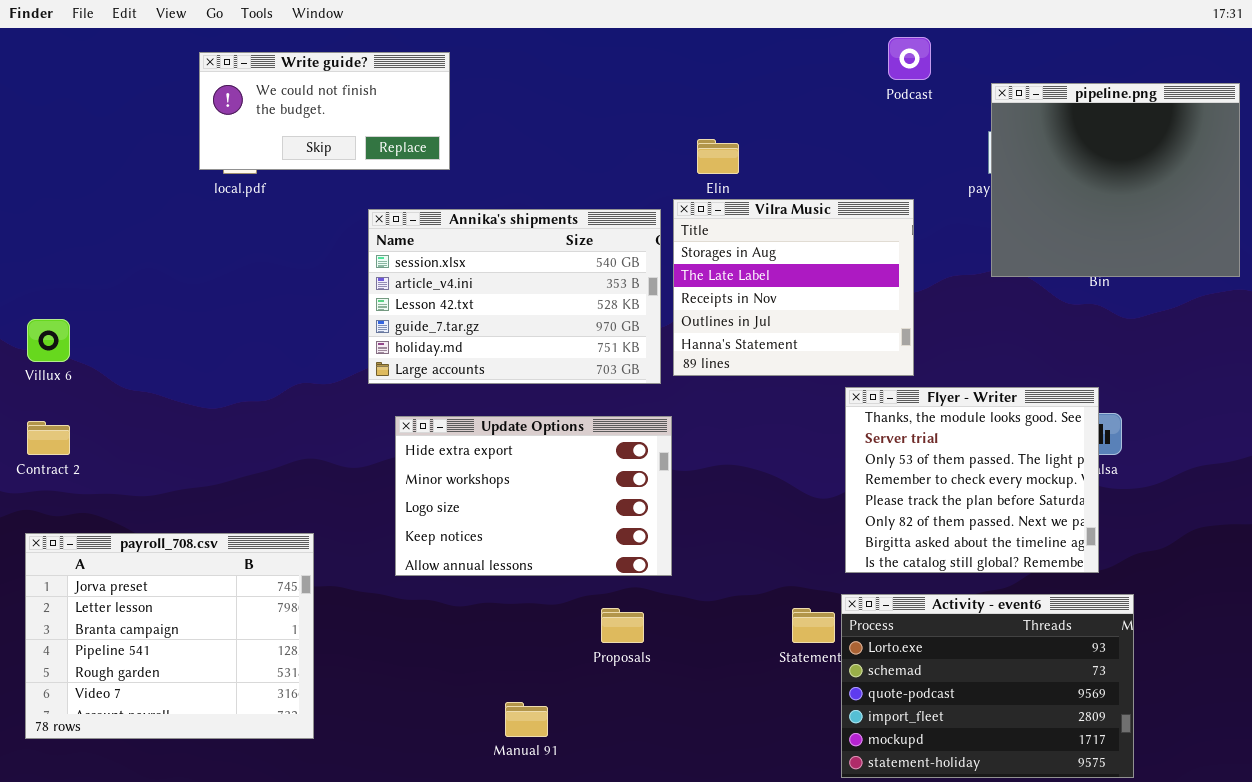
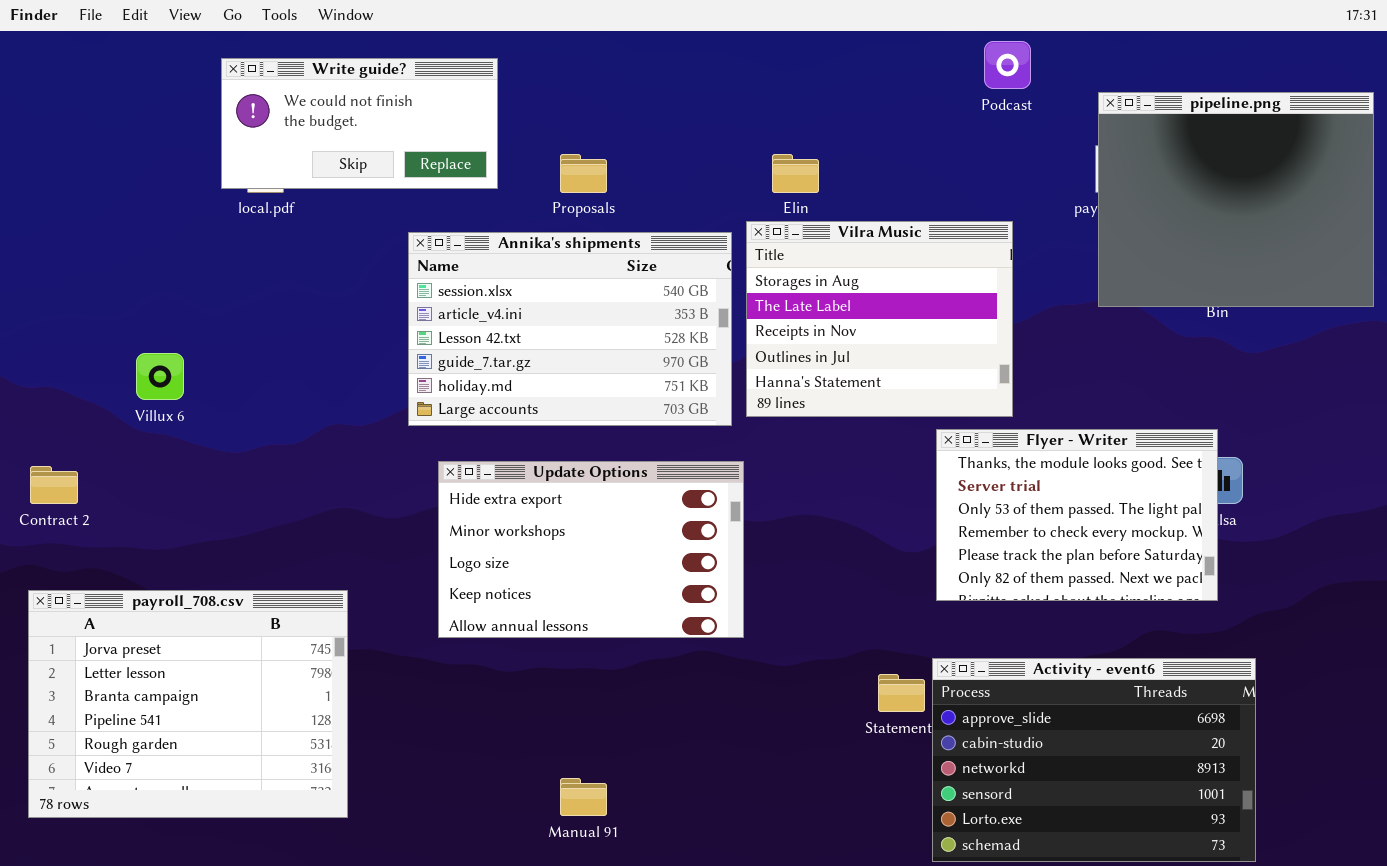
Villux 6: [27,319,70,362] -> [136,353,184,400], moved
Flyer - Writer: [845,387,1099,573] -> [936,429,1218,601], resized
Activity - event6: [841,594,1134,778] -> [932,658,1256,862], scrolled up 4 rows
Proposals: [601,608,644,643] -> [560,154,607,193], moved

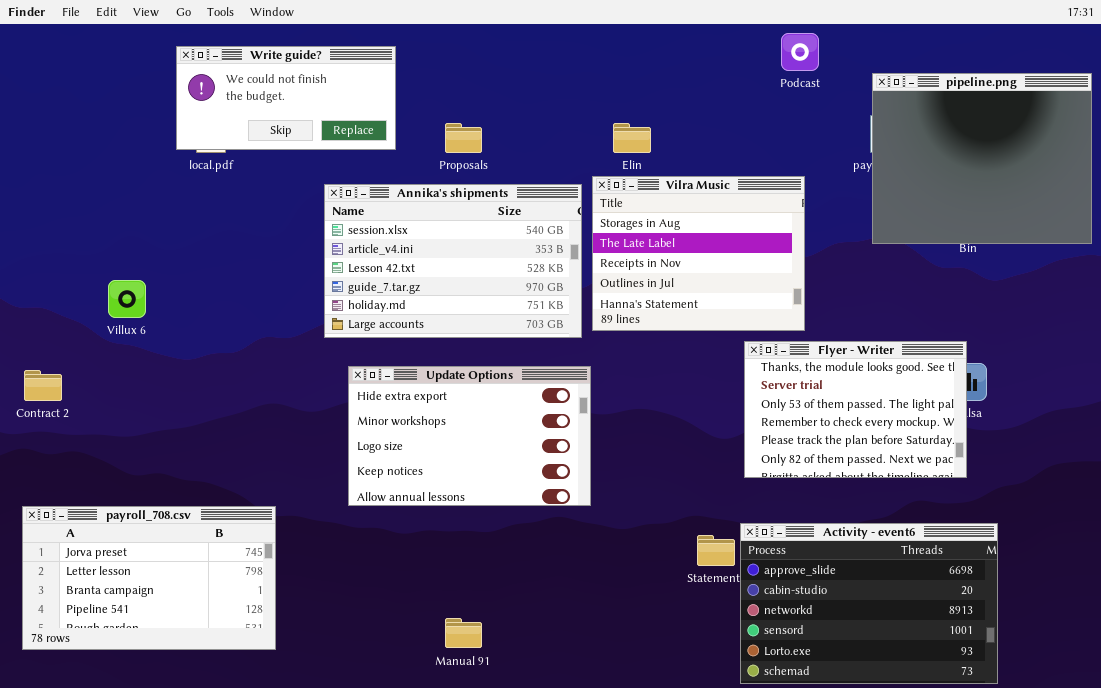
payroll_708.csv: [28,590,348,818] -> [22,506,276,650], resized

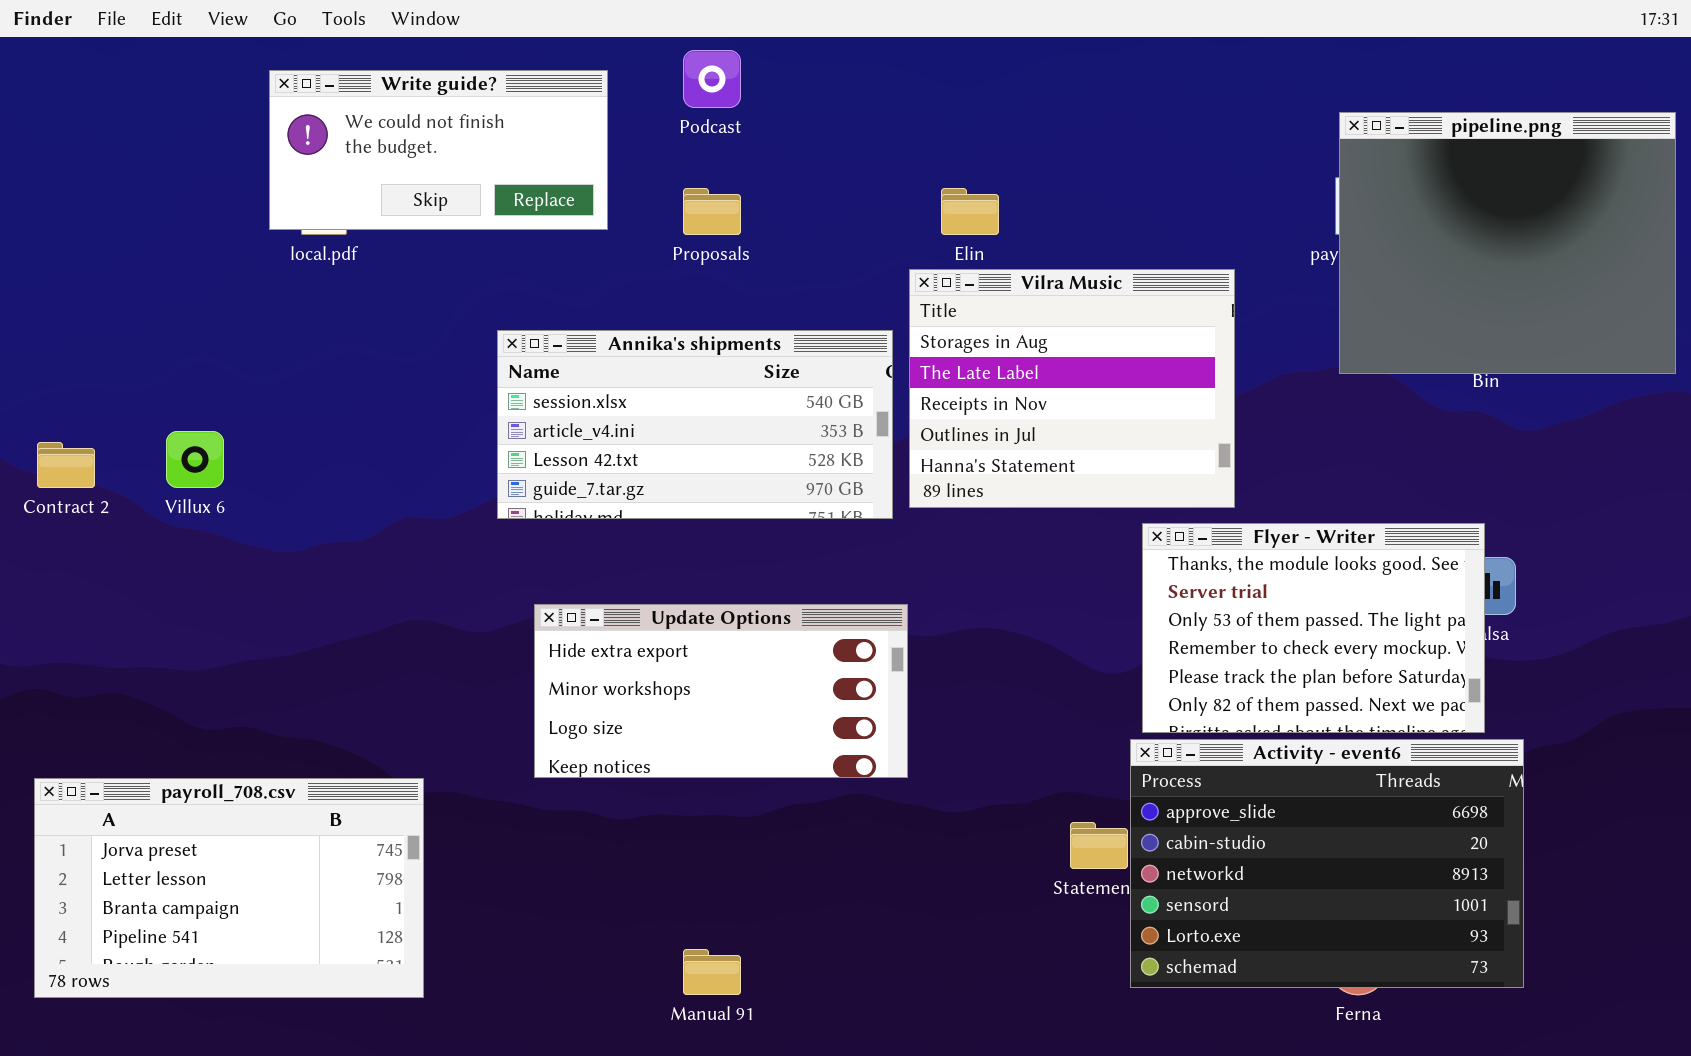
Podcast: [781,33,819,71] -> [683,50,741,108], moved
Annika's shipments: [324,184,582,338] -> [497,330,893,519], resized
Update Options: [348,366,591,506] -> [534,604,908,778], resized
Contract 2: [24,370,62,401] -> [37,442,95,488], moved
Activity - event6: [740,523,998,684] -> [1130,739,1524,988], moved

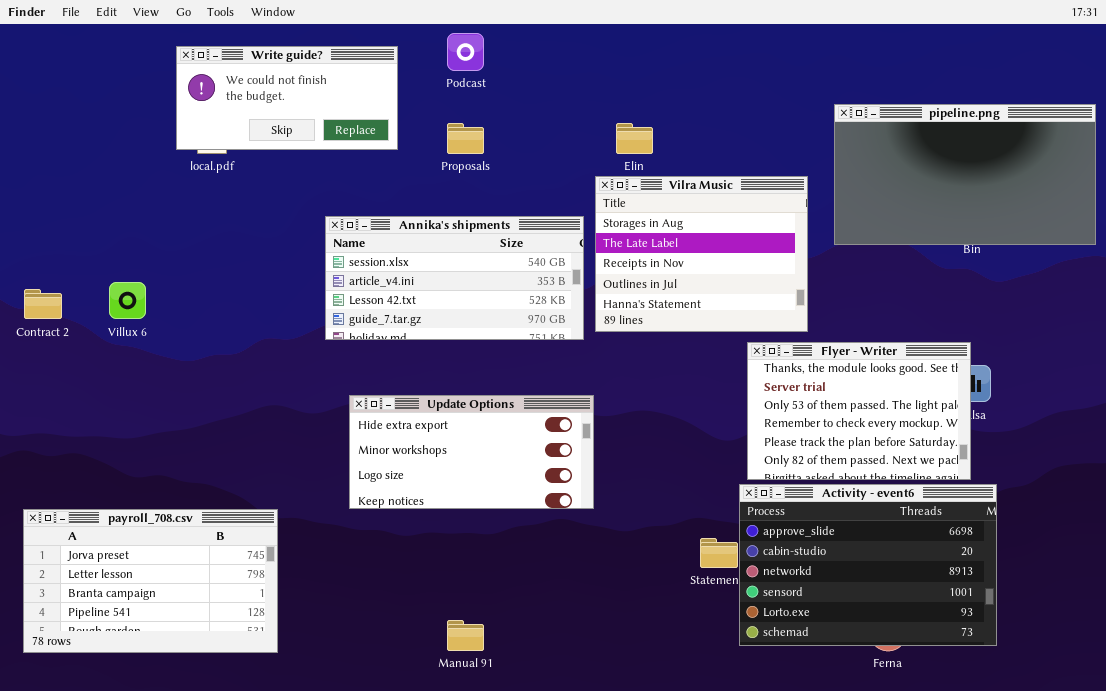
pipeline.png: [1339,112,1676,374] -> [834,104,1096,245], resized

